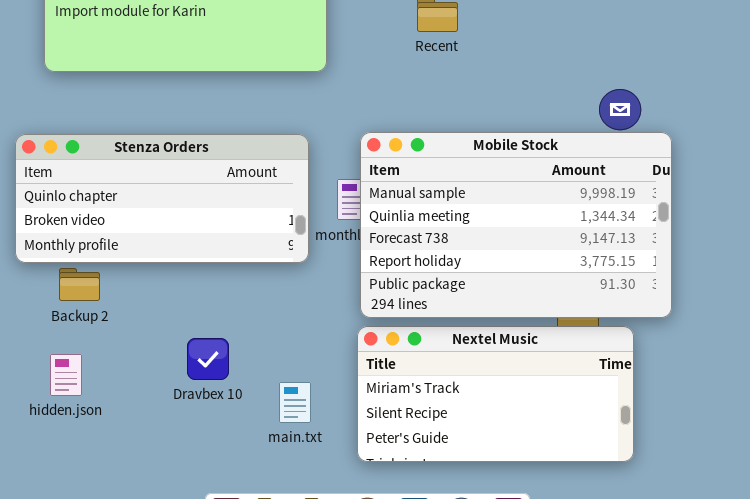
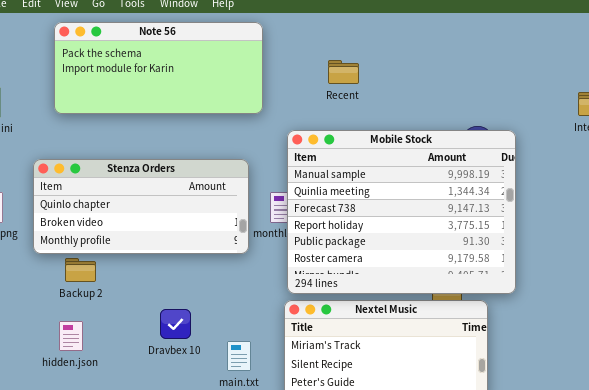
Mobile Stock: [360,132,672,318] -> [287,130,516,294], resized

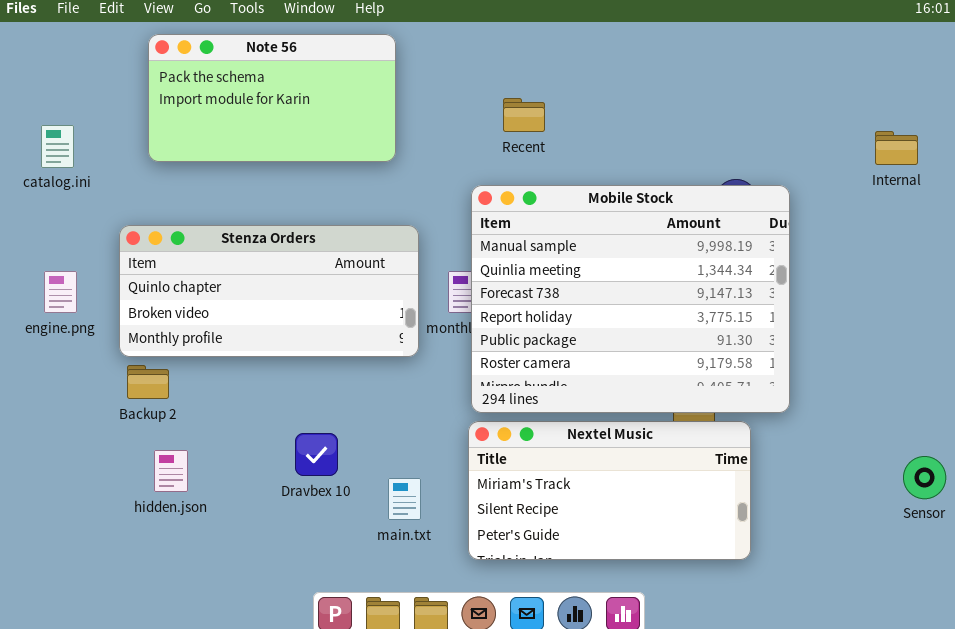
Note 56: [54,22,263,114] -> [148,34,396,162], resized
Recent: [328,60,359,84] -> [503,98,545,132], moved
Backup 2: [65,258,96,282] -> [127,365,169,399], moved

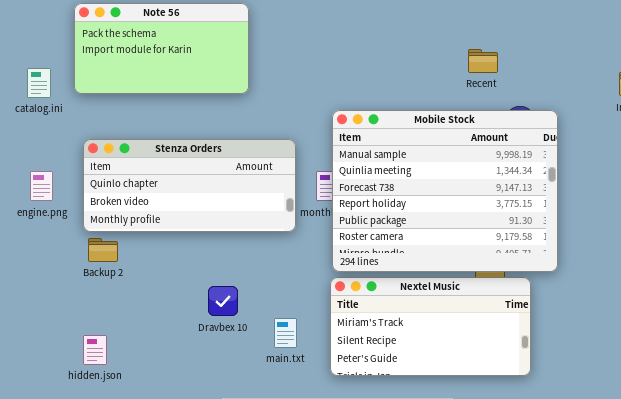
Note 56: [148,34,396,162] -> [74,3,249,94], moved
Recent: [503,98,545,132] -> [468,49,498,73], moved
hidden.json: [154,450,188,492] -> [83,335,107,365], moved

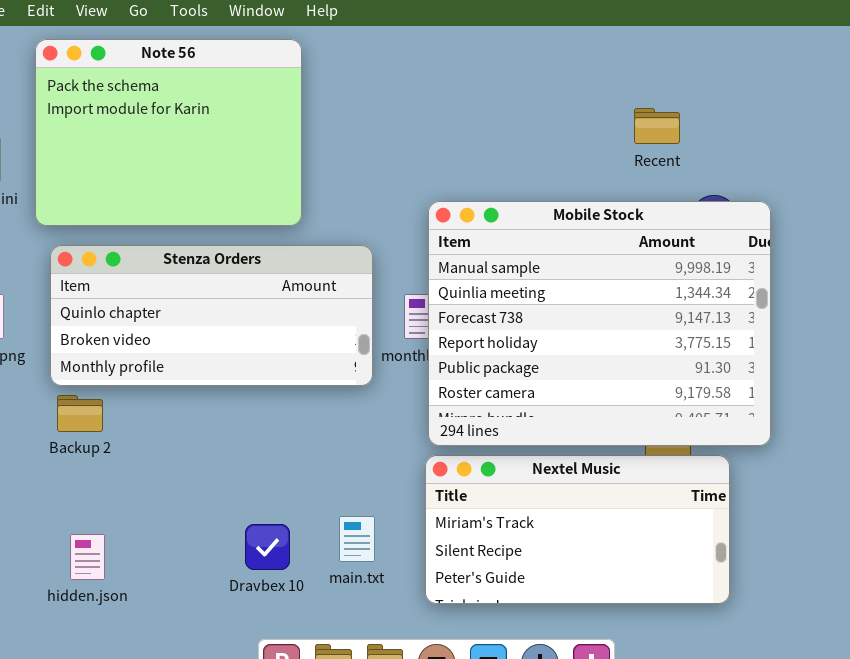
Note 56: [74,3,249,94] -> [35,39,302,226], resized
Dravbex 10: [208,286,238,316] -> [245,524,290,570], moved
hidden.json: [83,335,107,365] -> [70,534,105,580], moved

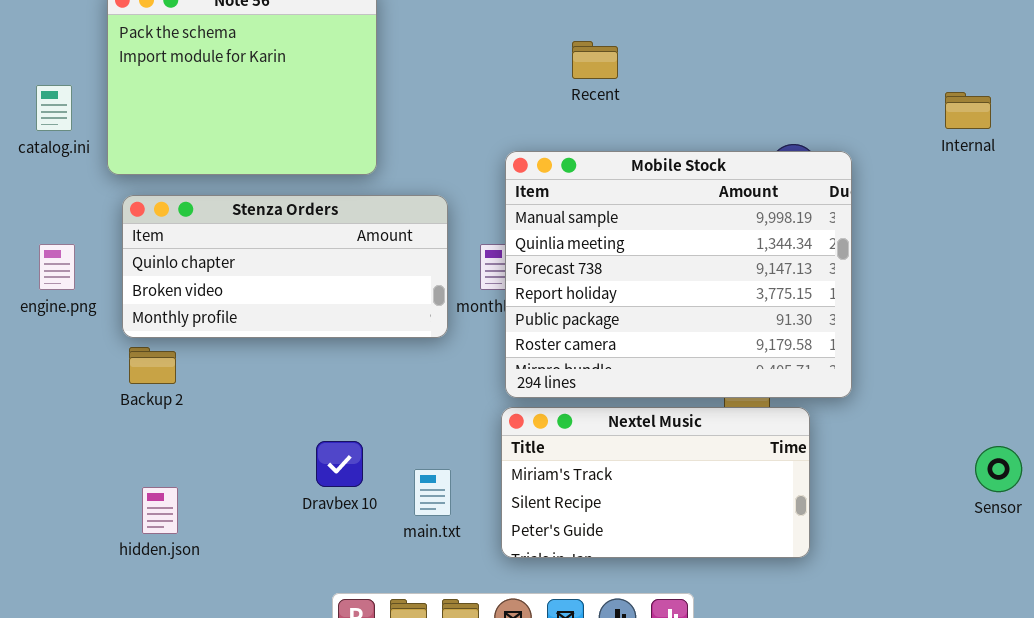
Recent: [634,108,680,144] -> [572,41,618,79], moved
Dravbex 10: [245,524,290,570] -> [316,441,363,487], moved

